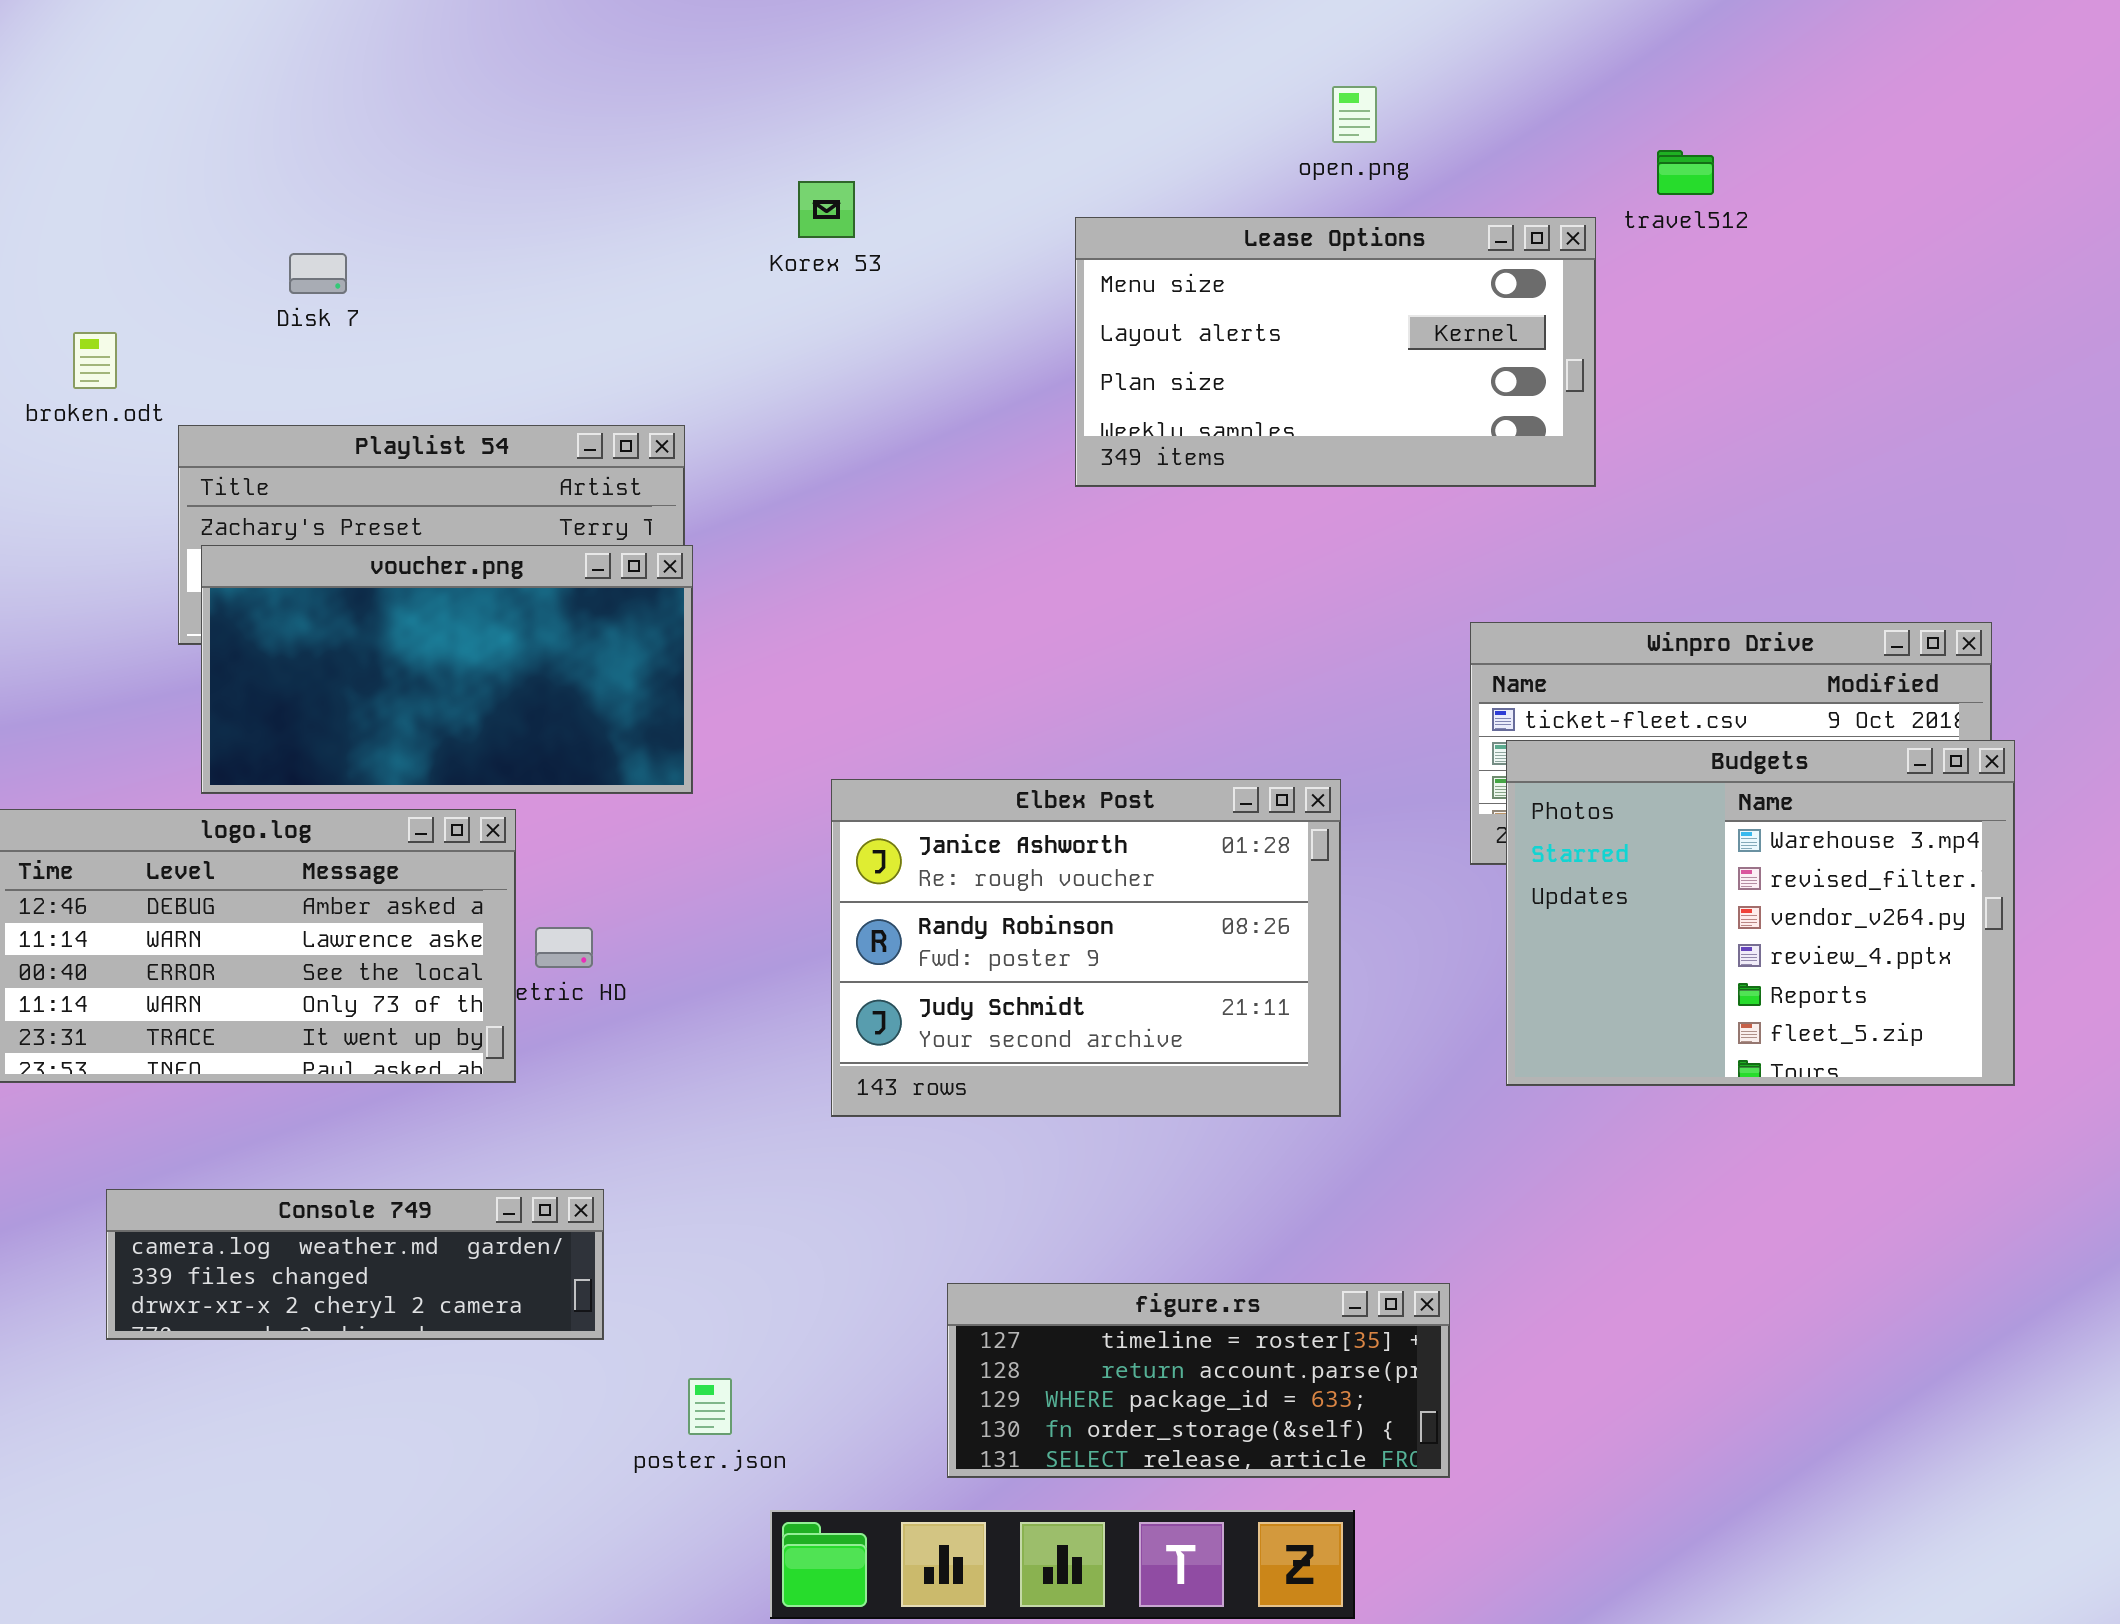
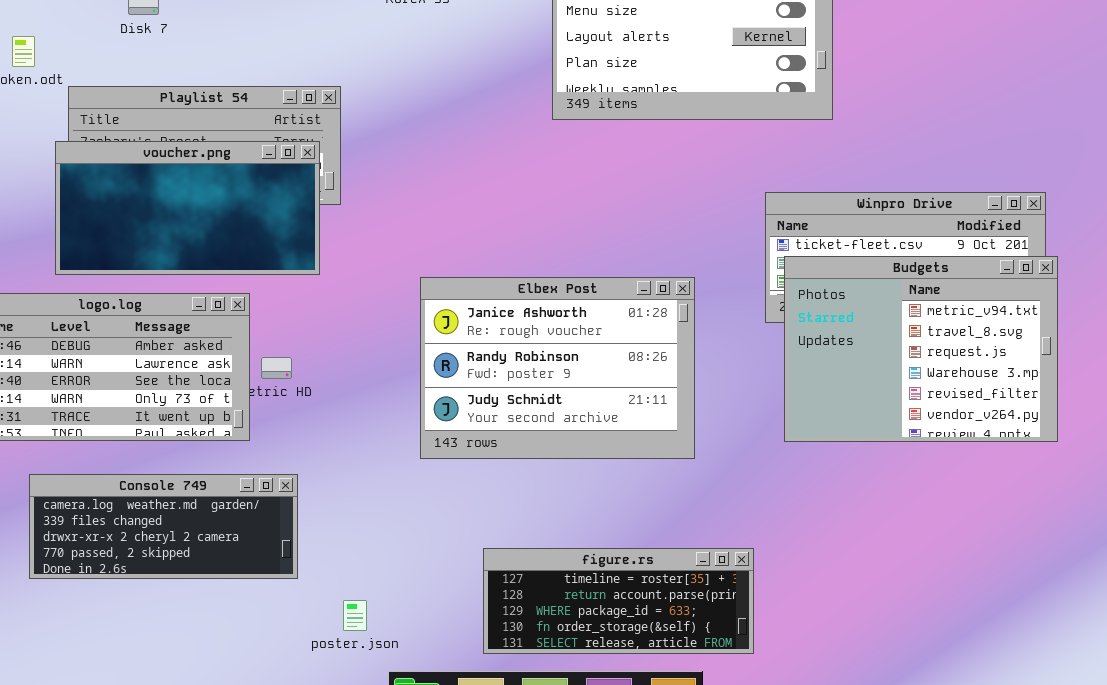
voucher.png: [201,545,693,794] -> [55,141,320,275], moved
Budgets: [1506,740,2015,1086] -> [784,256,1058,442], scrolled up 3 rows
Console 749: [106,1189,604,1340] -> [29,474,298,579], resized

